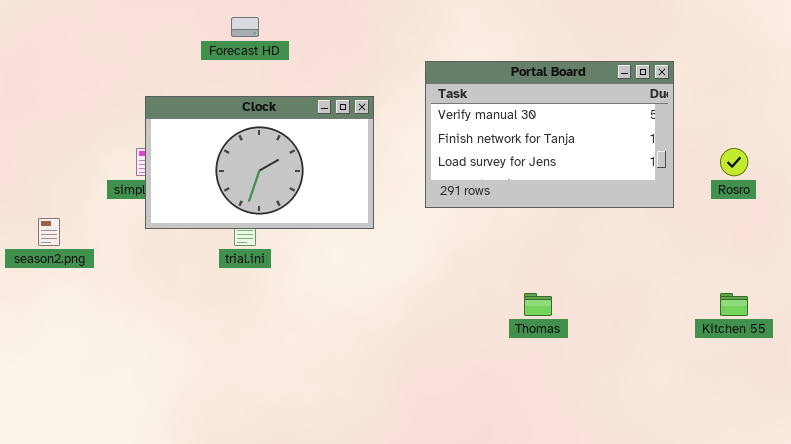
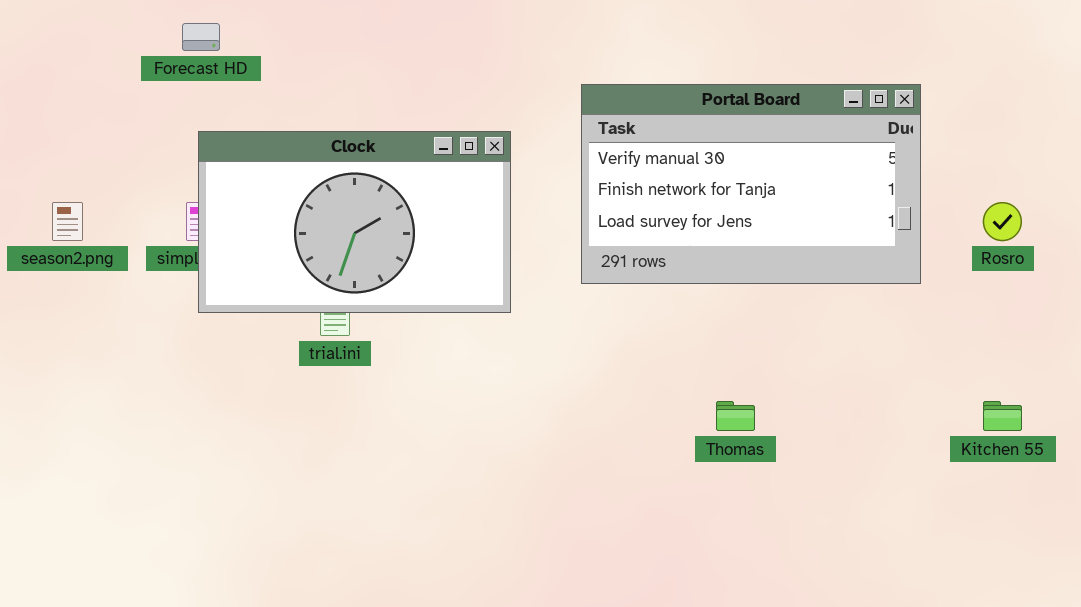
Forecast HD: [231,17,259,37] -> [182,23,220,51], moved
season2.png: [38,218,60,246] -> [52,202,83,241], moved

